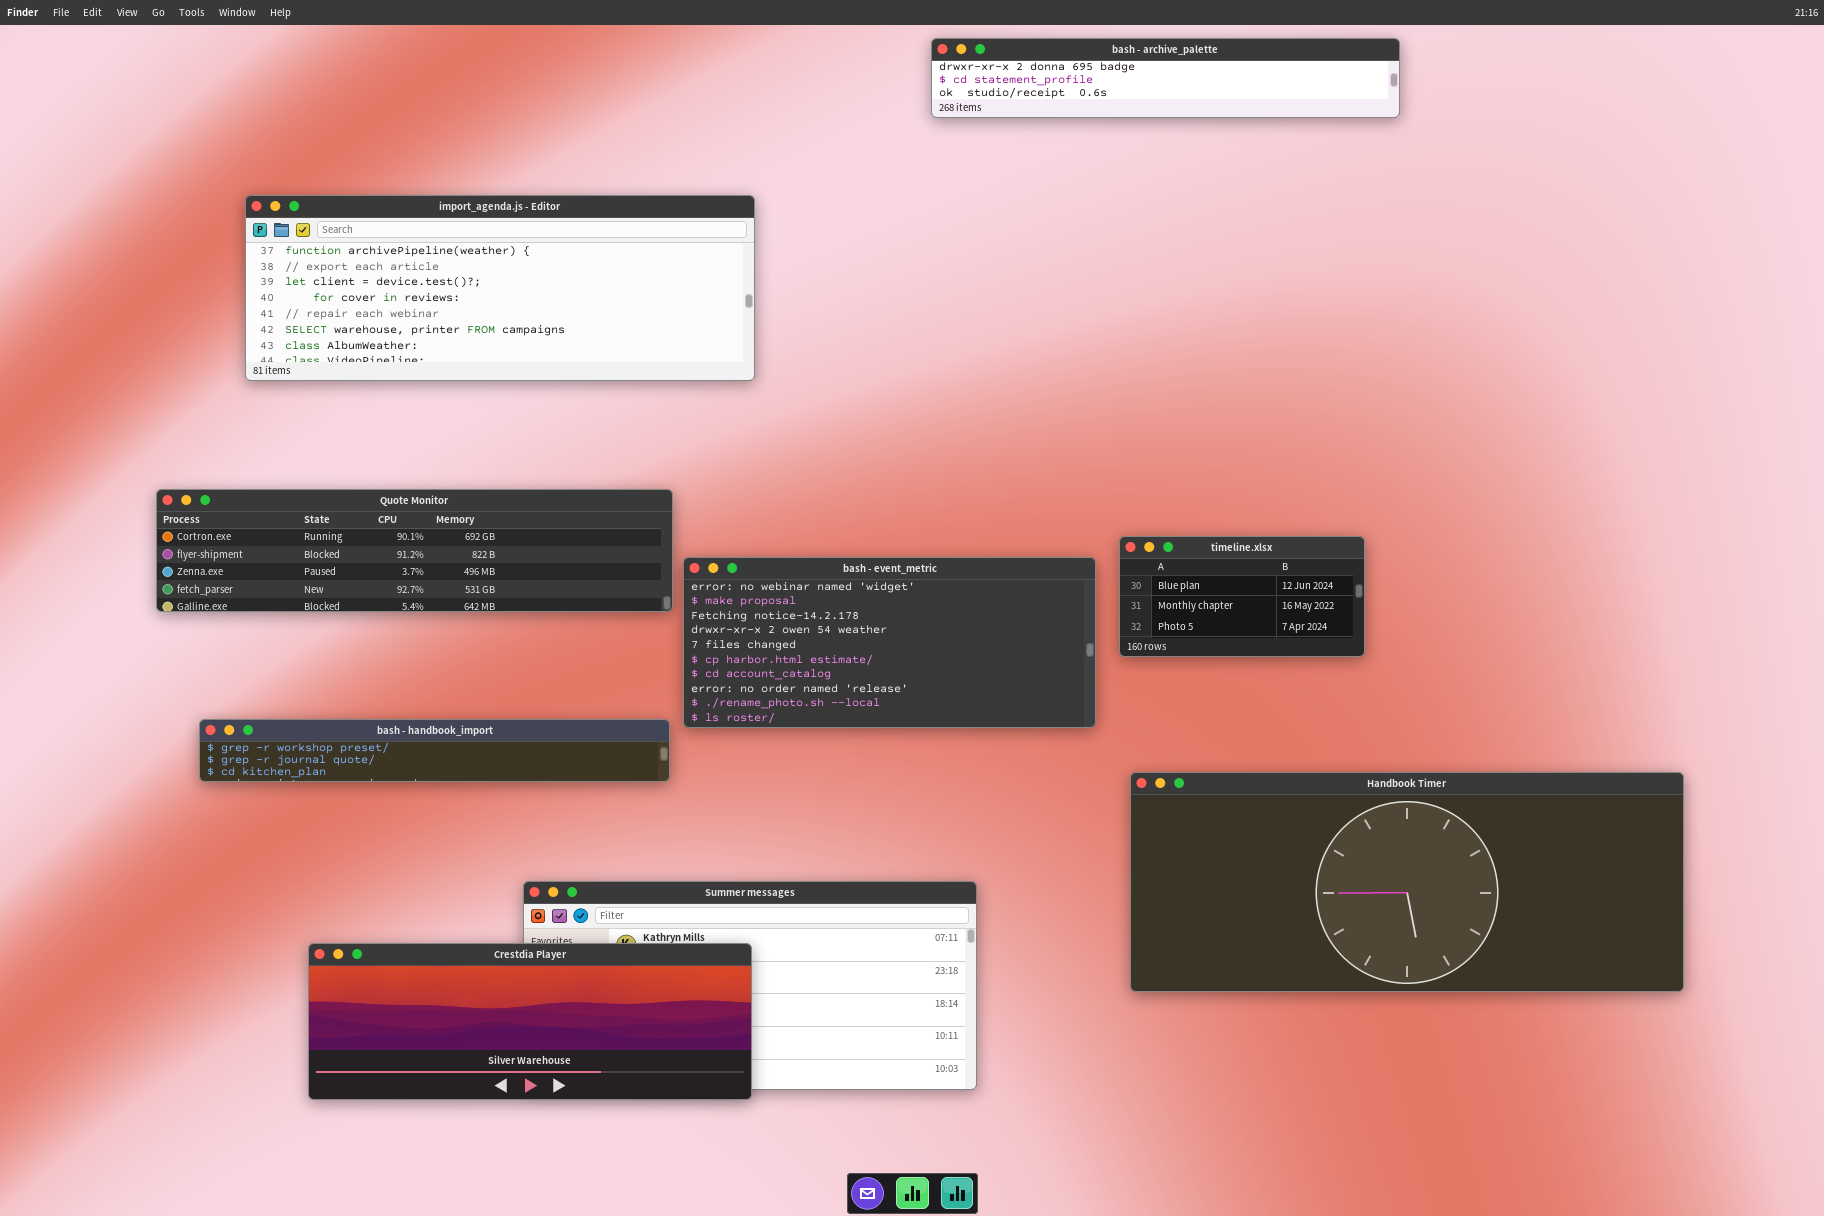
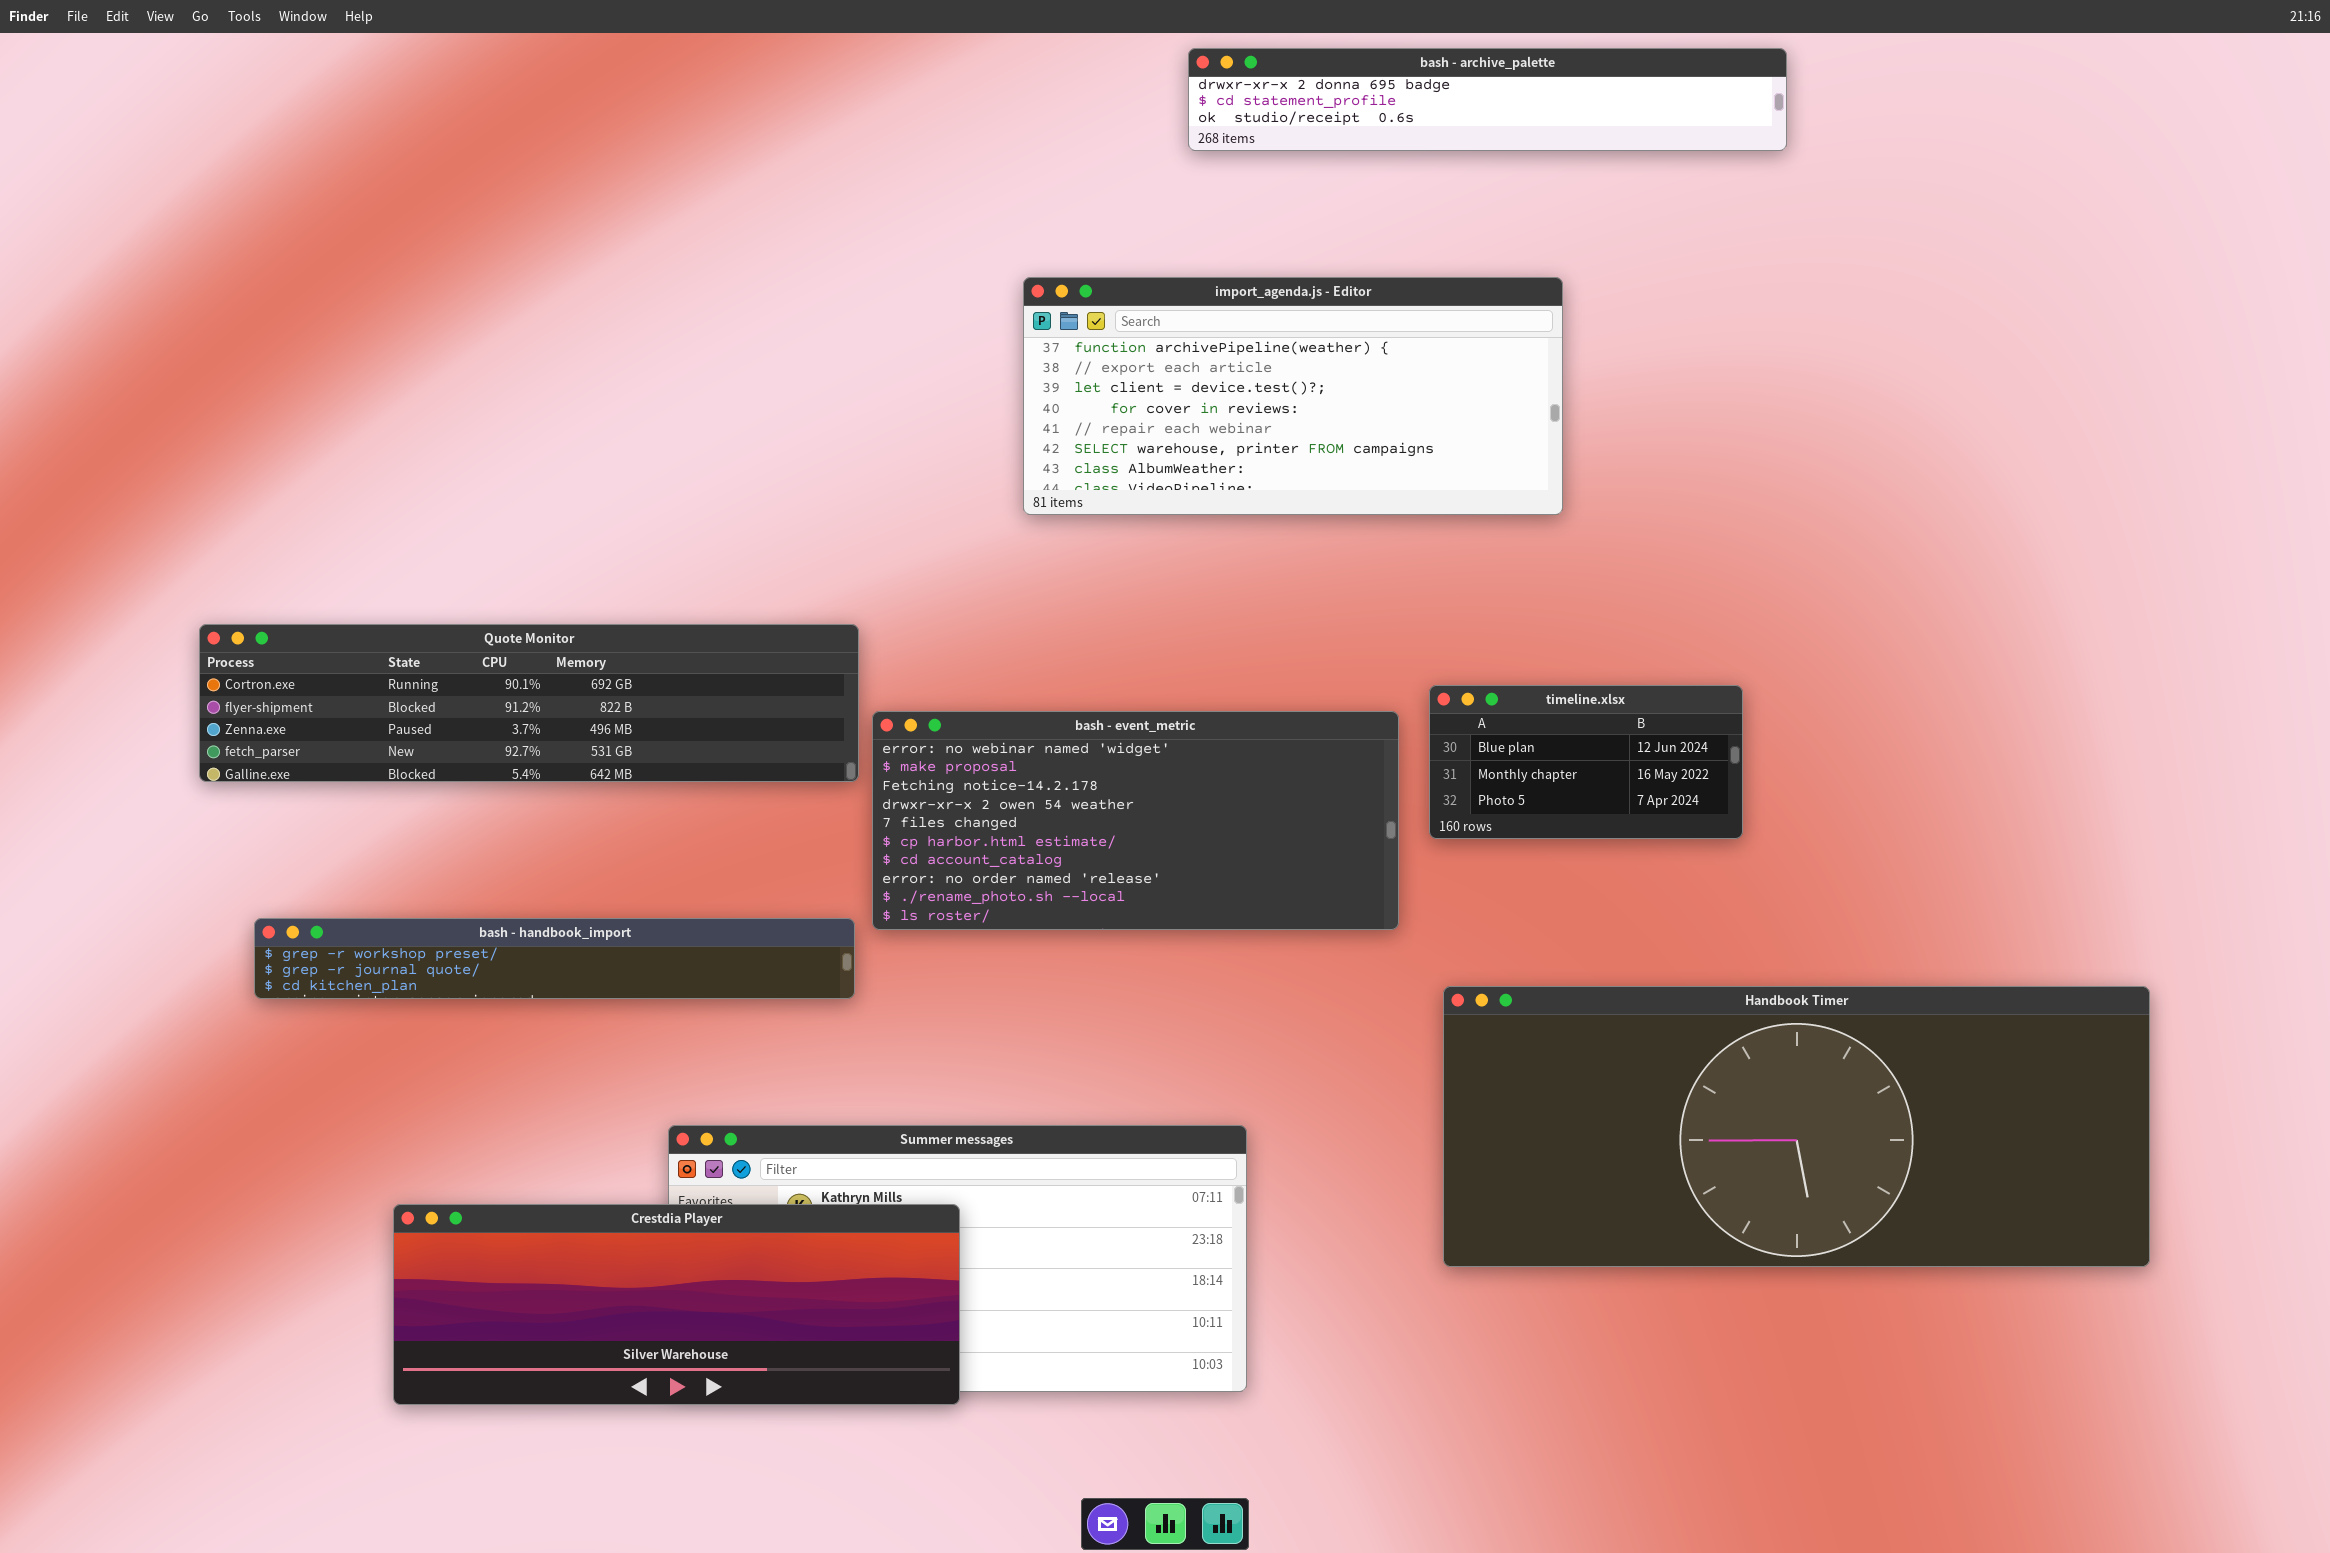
import_agenda.js - Editor: [245,195,755,381] -> [1023,277,1563,515], moved, resized

